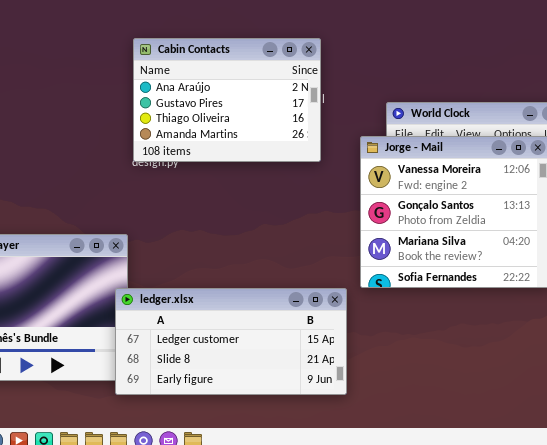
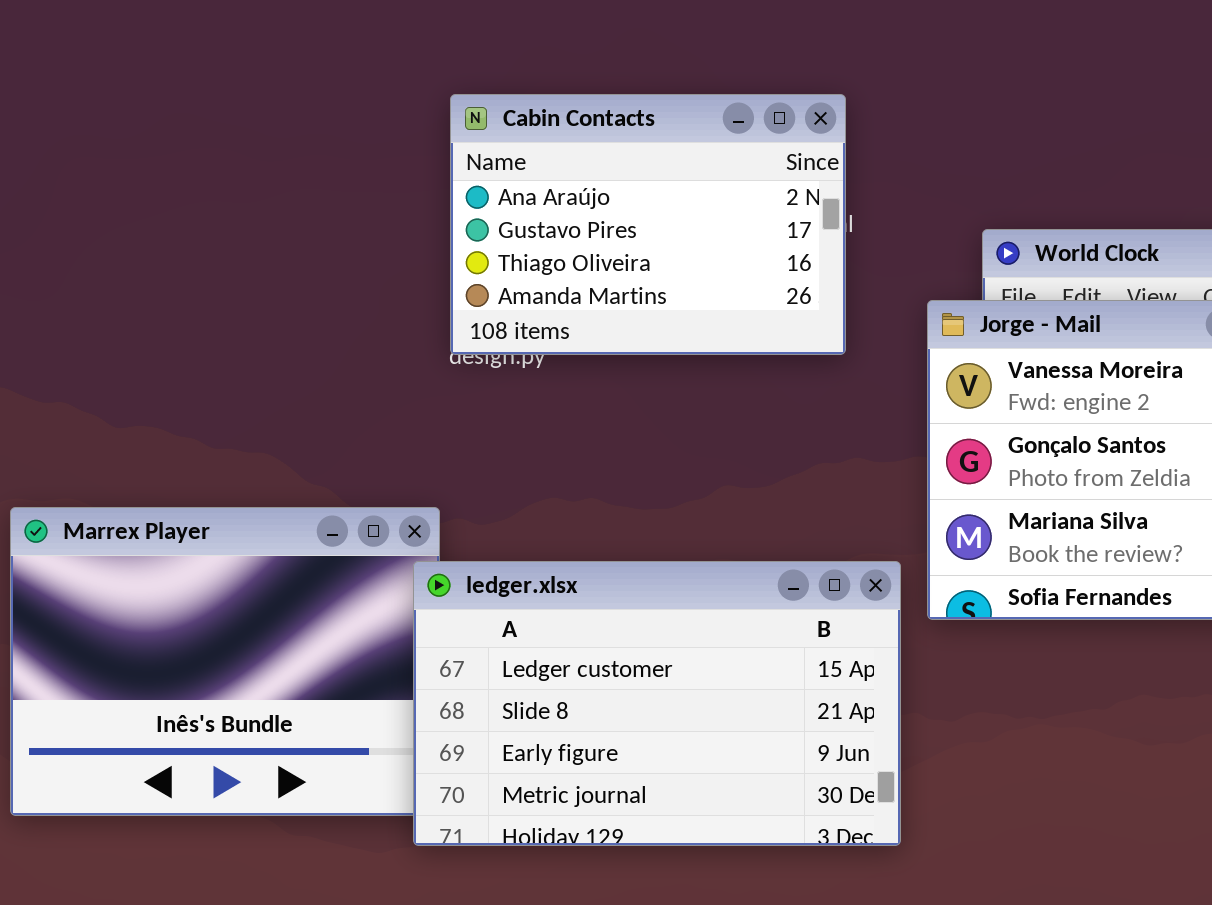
ledger.xlsx: [115,288,347,395] -> [413,561,901,846], resized

